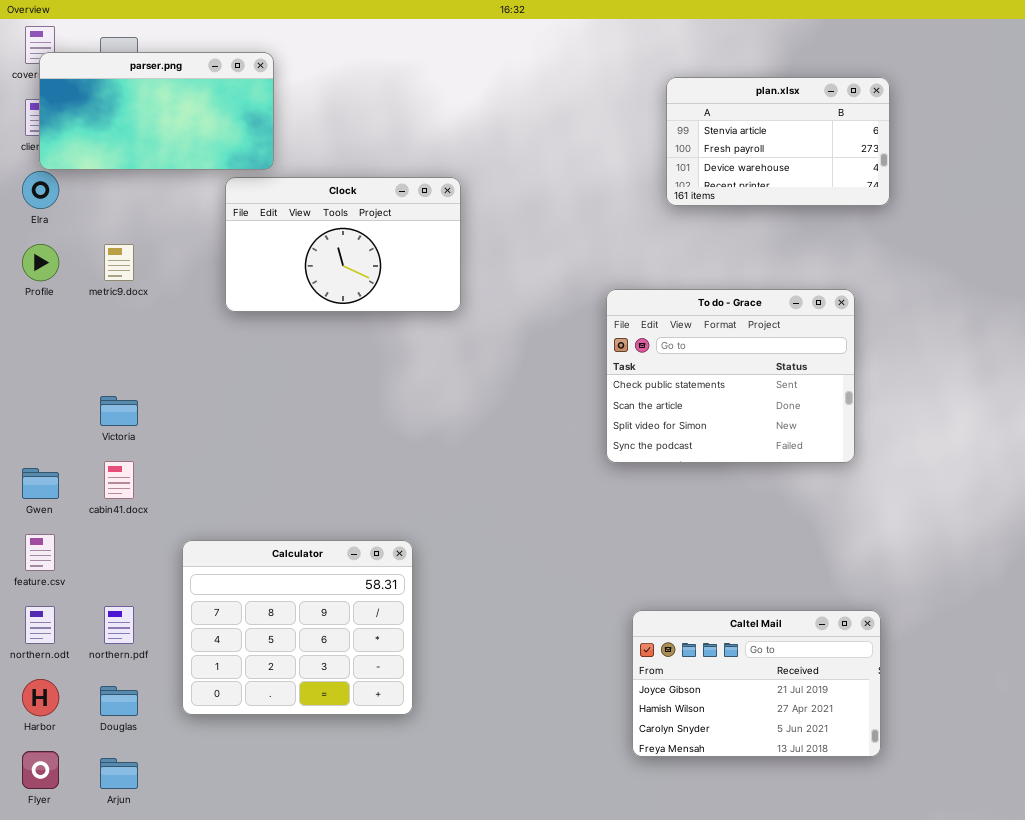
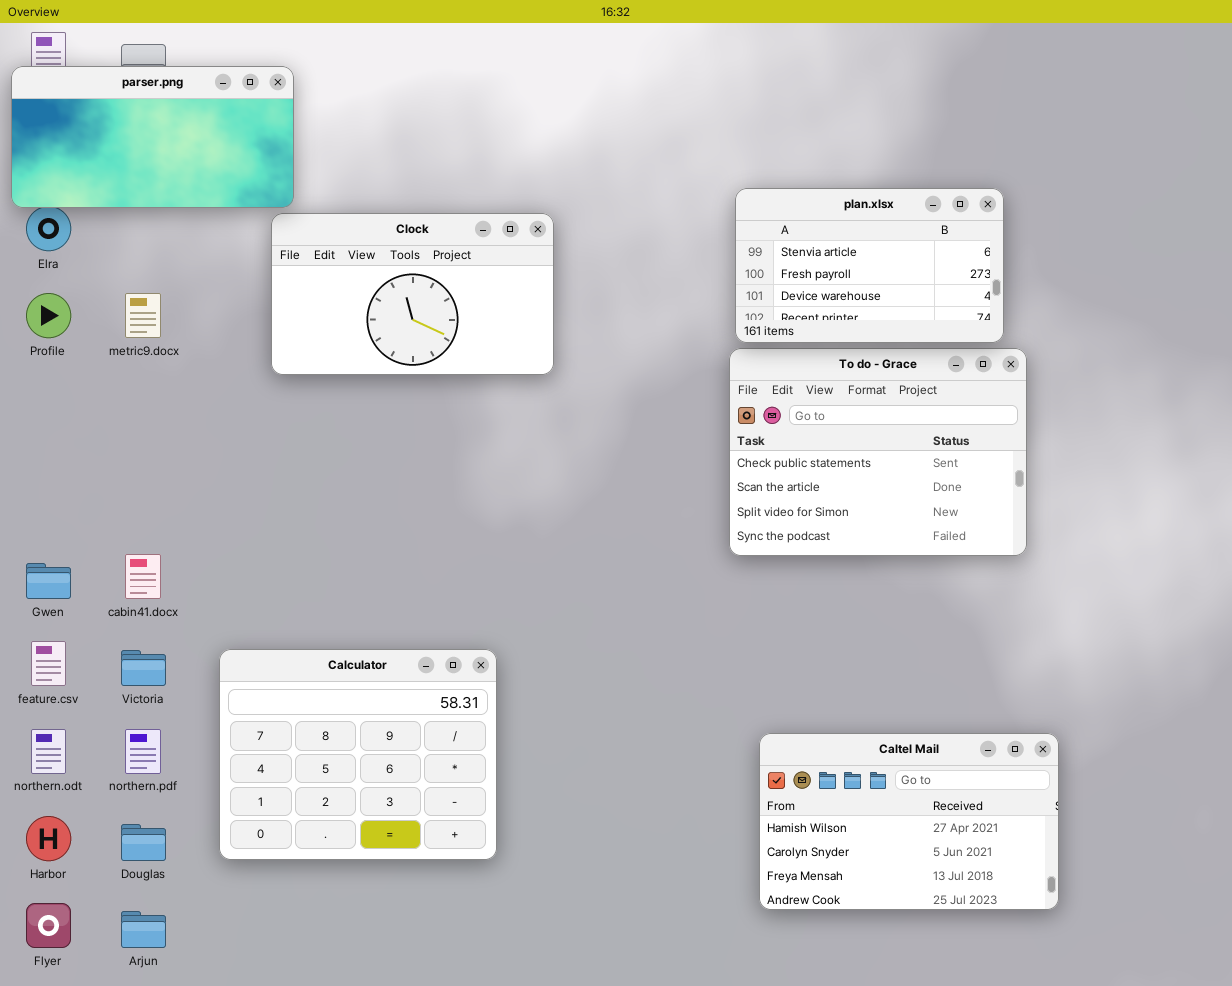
parser.png: [39,52,274,170] -> [11,66,294,208], moved
plan.xlsx: [666,77,890,206] -> [735,188,1004,343], moved
Victoria: [100,396,138,426] -> [121,650,166,686], moved
Caltel Mail: [632,610,881,757] -> [759,733,1059,910], scrolled down 1 row

